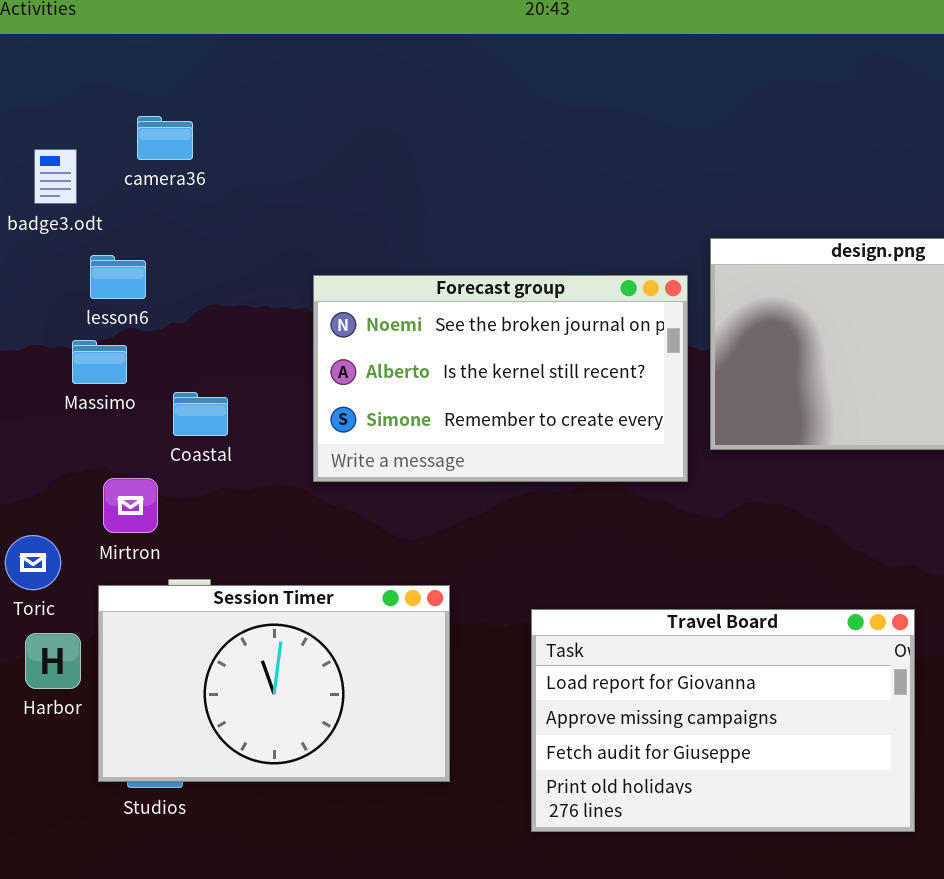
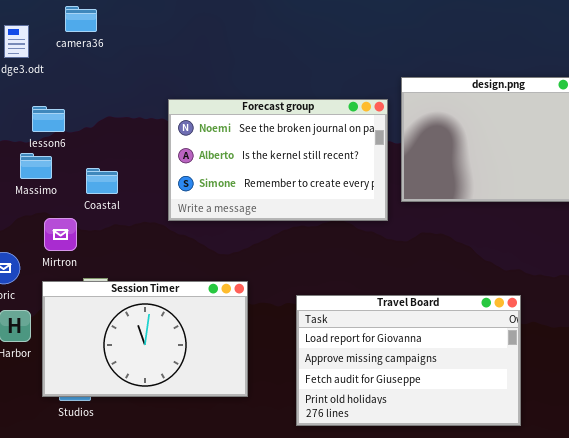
lesson6: [90,255,146,299] -> [32,106,65,132], moved
Massimo: [72,340,127,384] -> [20,153,52,179], moved

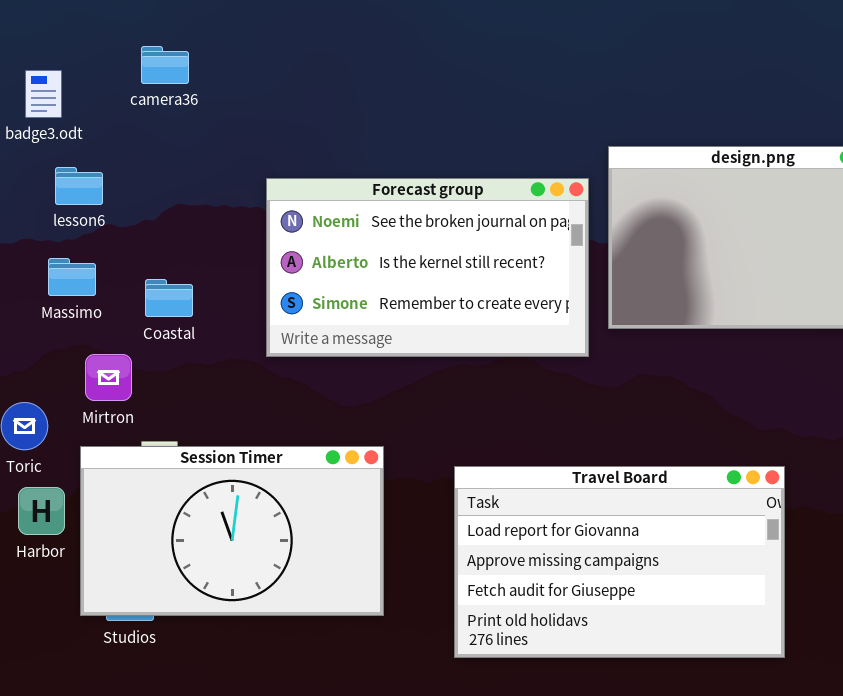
camera36: [65,6,97,32] -> [141,46,189,84], moved
lesson6: [32,106,65,132] -> [55,167,103,205], moved

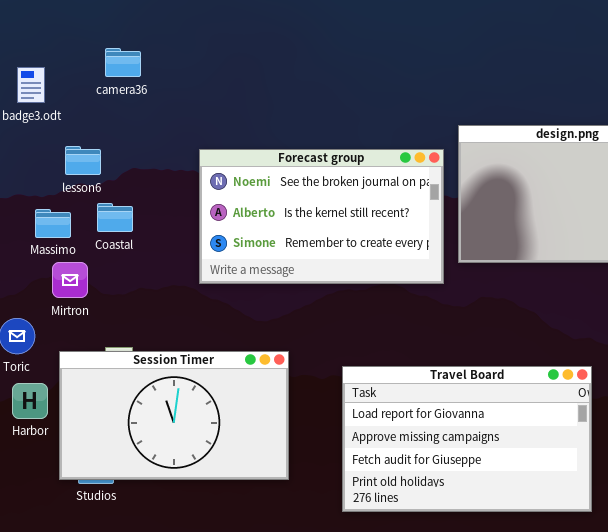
lesson6: [55,167,103,205] -> [65,146,101,175], moved
Coastal: [145,279,193,317] -> [97,203,133,232], moved
Mirtron: [85,354,132,401] -> [52,262,88,298], moved

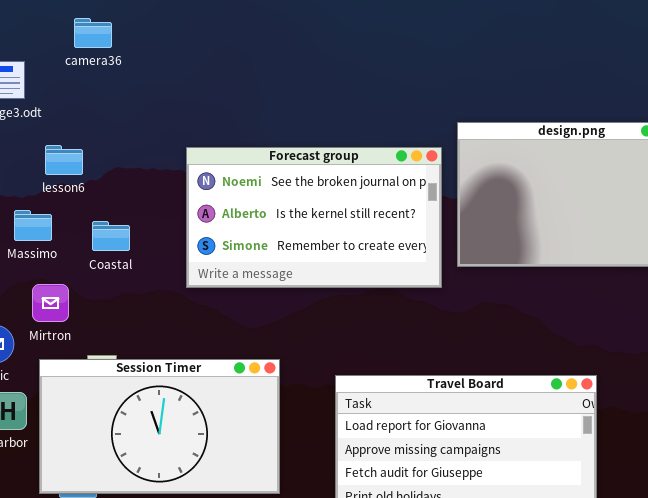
camera36: [105,48,141,77] -> [74,18,112,48], moved
Coastal: [97,203,133,232] -> [92,221,130,251], moved
Mirtron: [52,262,88,298] -> [32,284,69,322], moved

